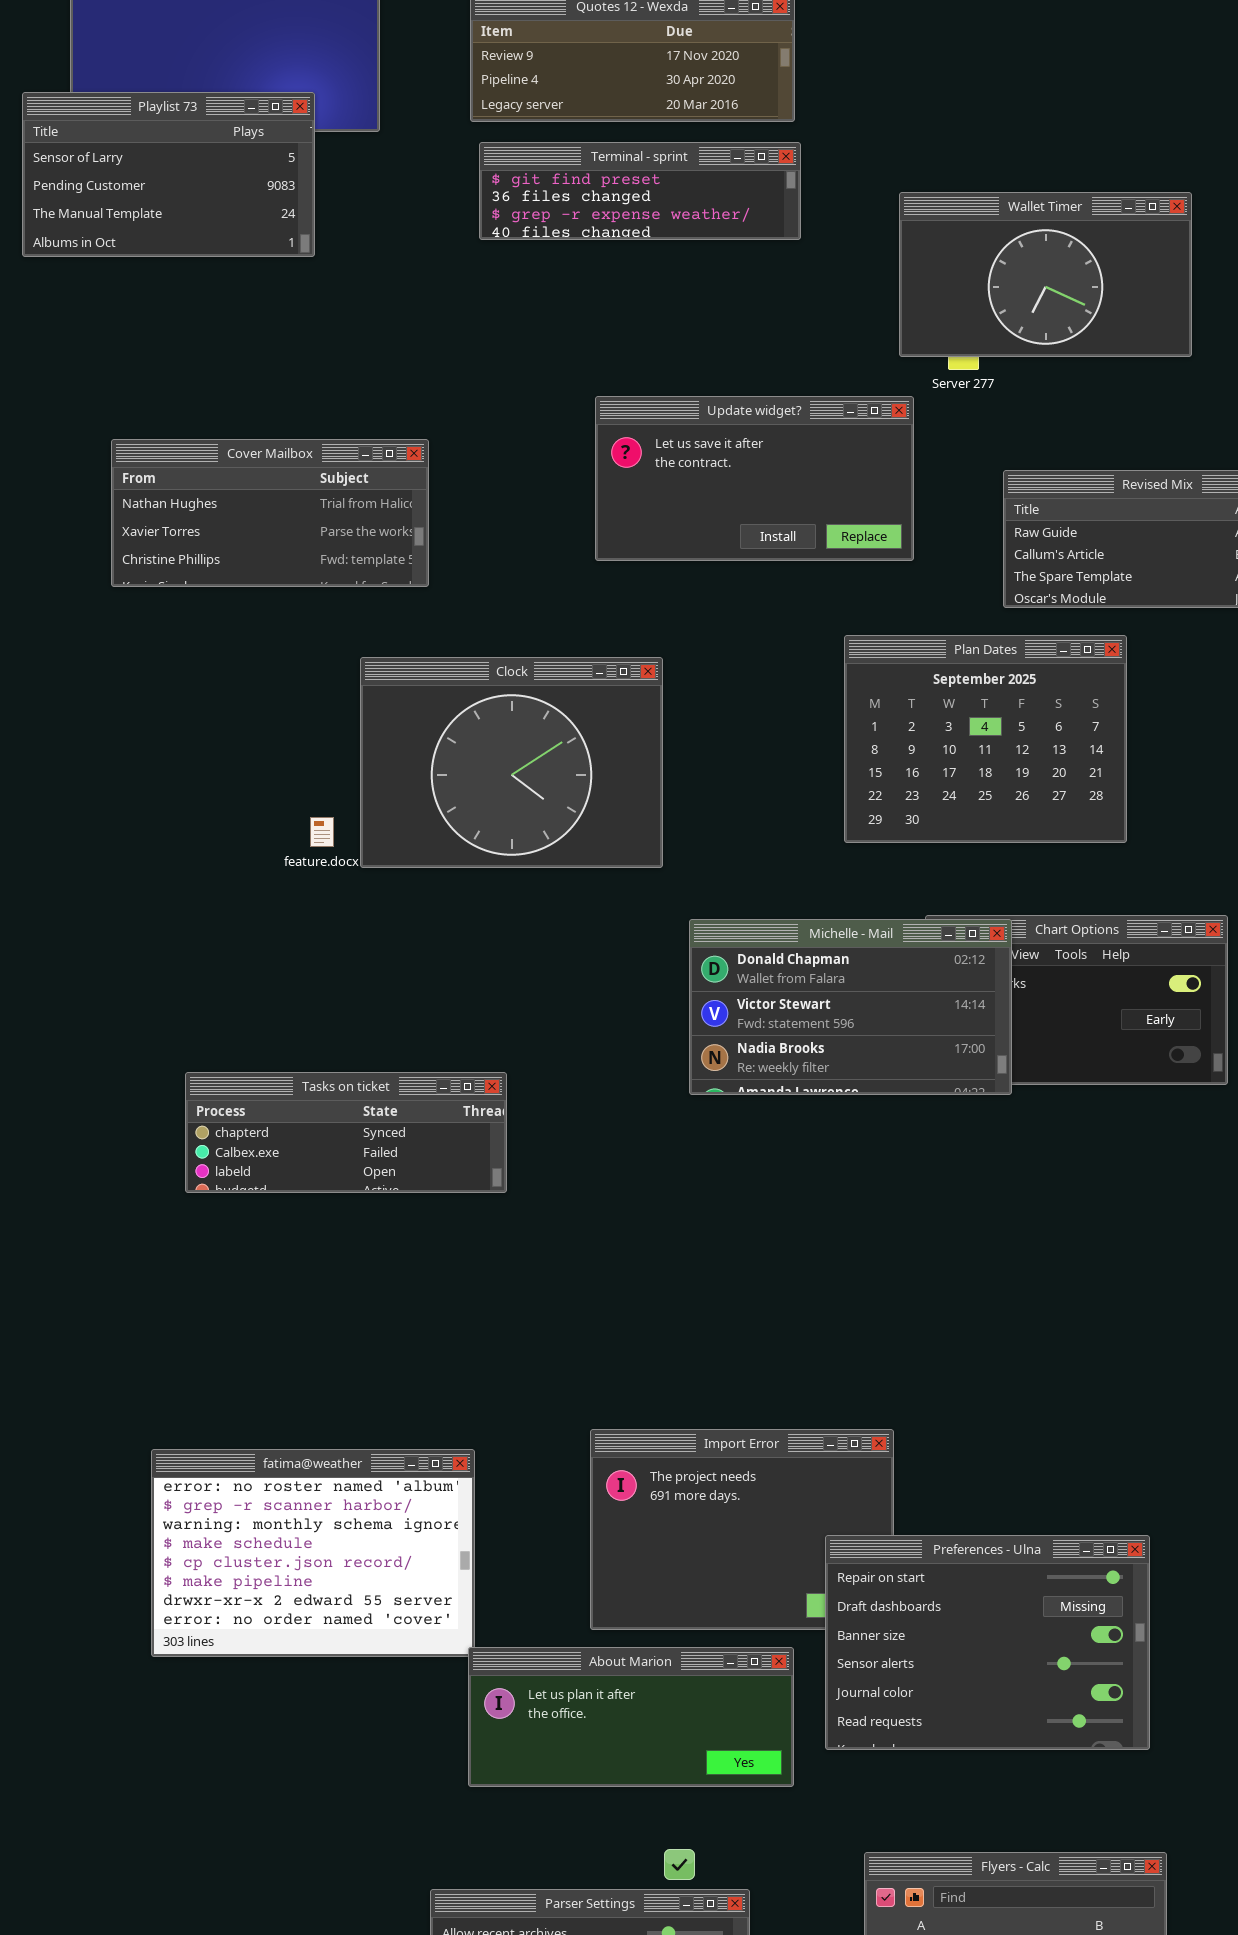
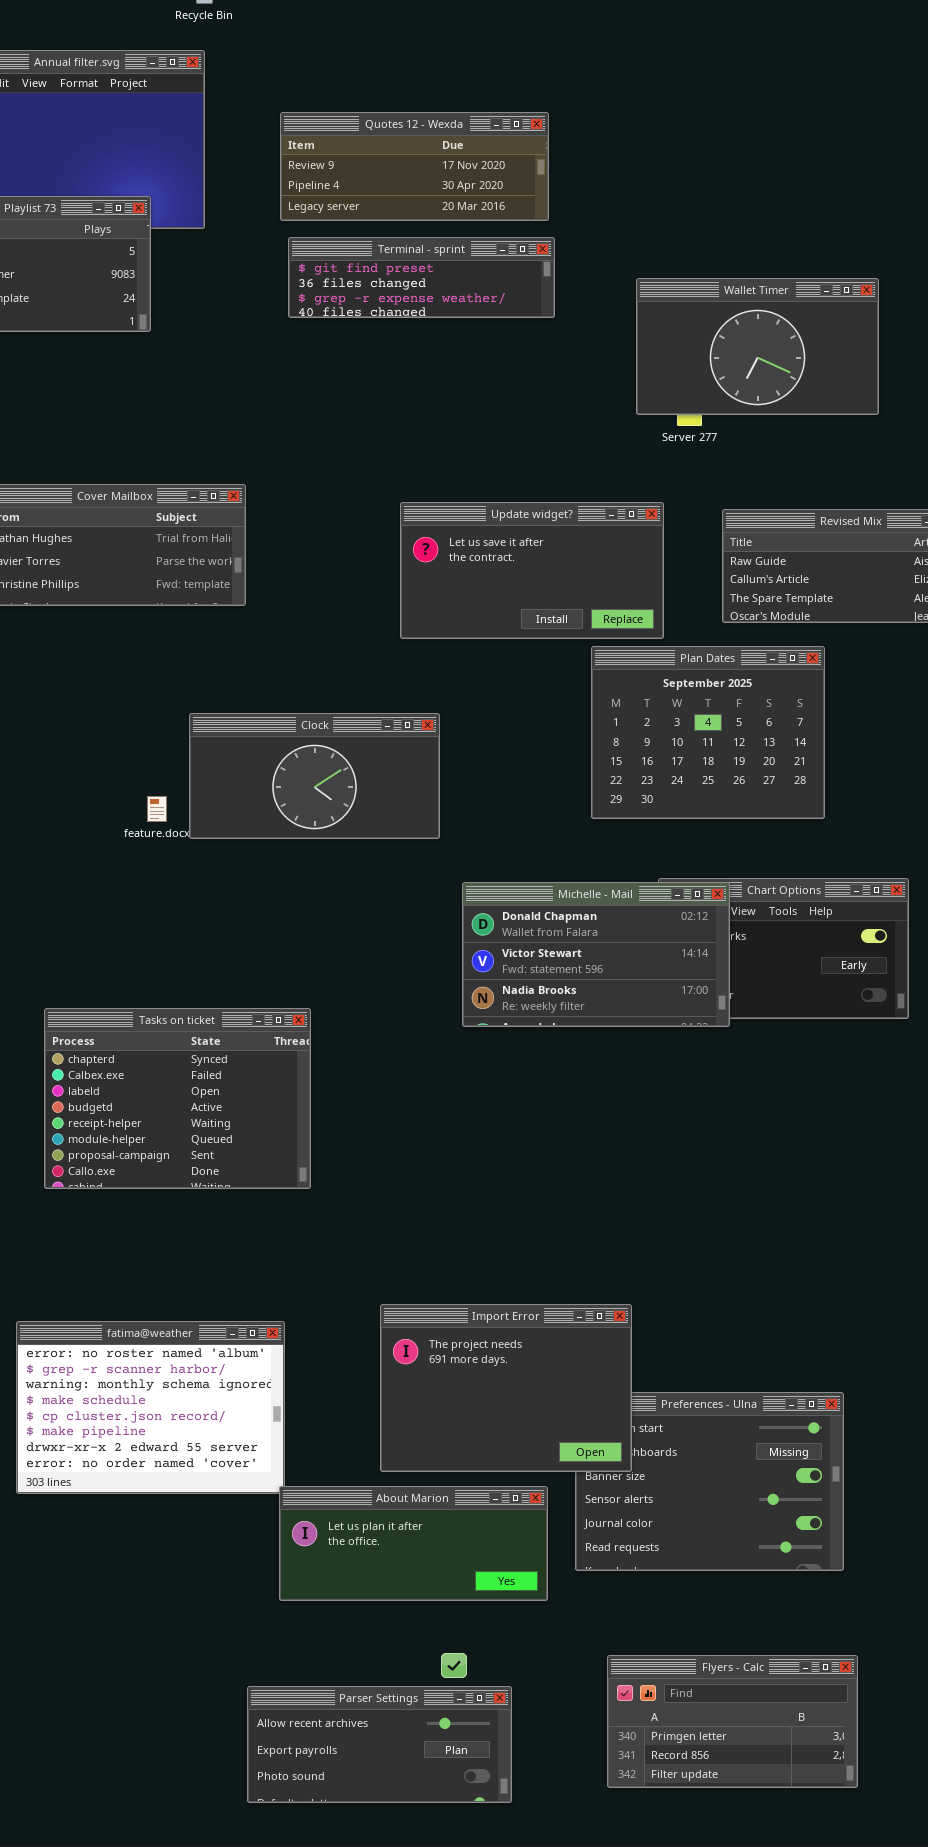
Update widget?: [595,396,914,561] -> [400,502,664,639], moved
Clock: [360,657,663,868] -> [189,713,440,839], resized
Tasks on ticket: [185,1072,507,1193] -> [44,1008,311,1189], resized
Import Error: [590,1429,894,1630] -> [380,1304,632,1472], raised

